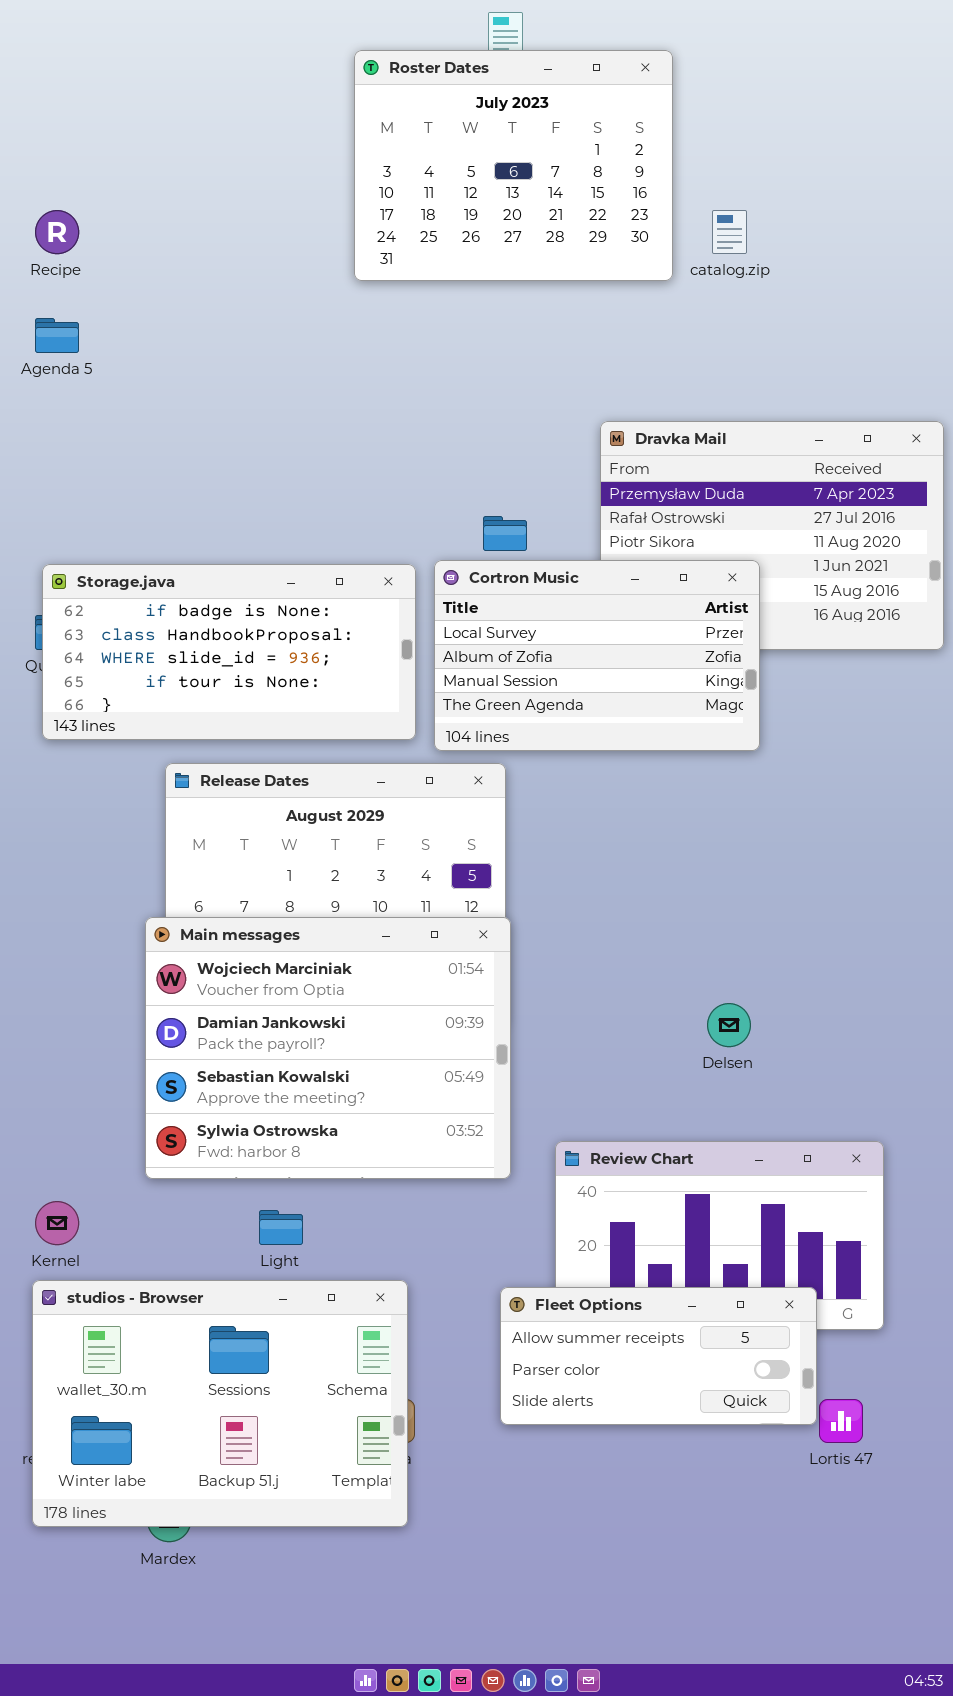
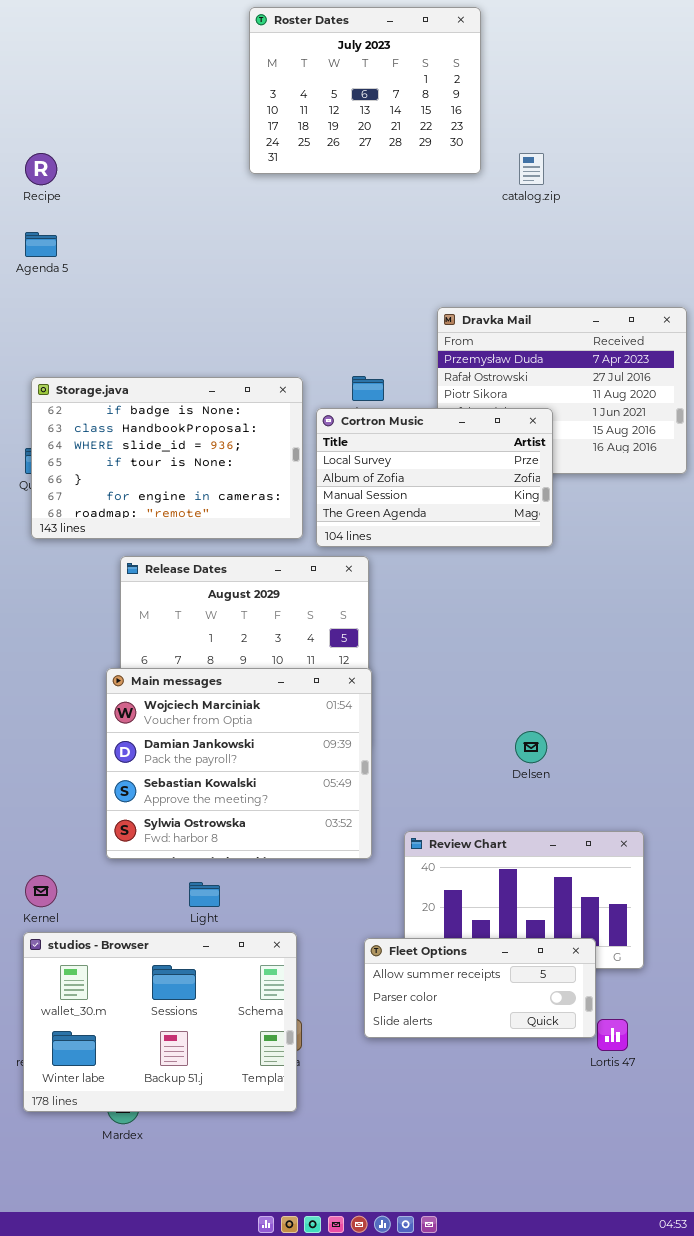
Roster Dates: [354,50,673,281] -> [249,7,481,174], moved
Storage.java: [42,564,416,740] -> [31,377,303,539], resized

